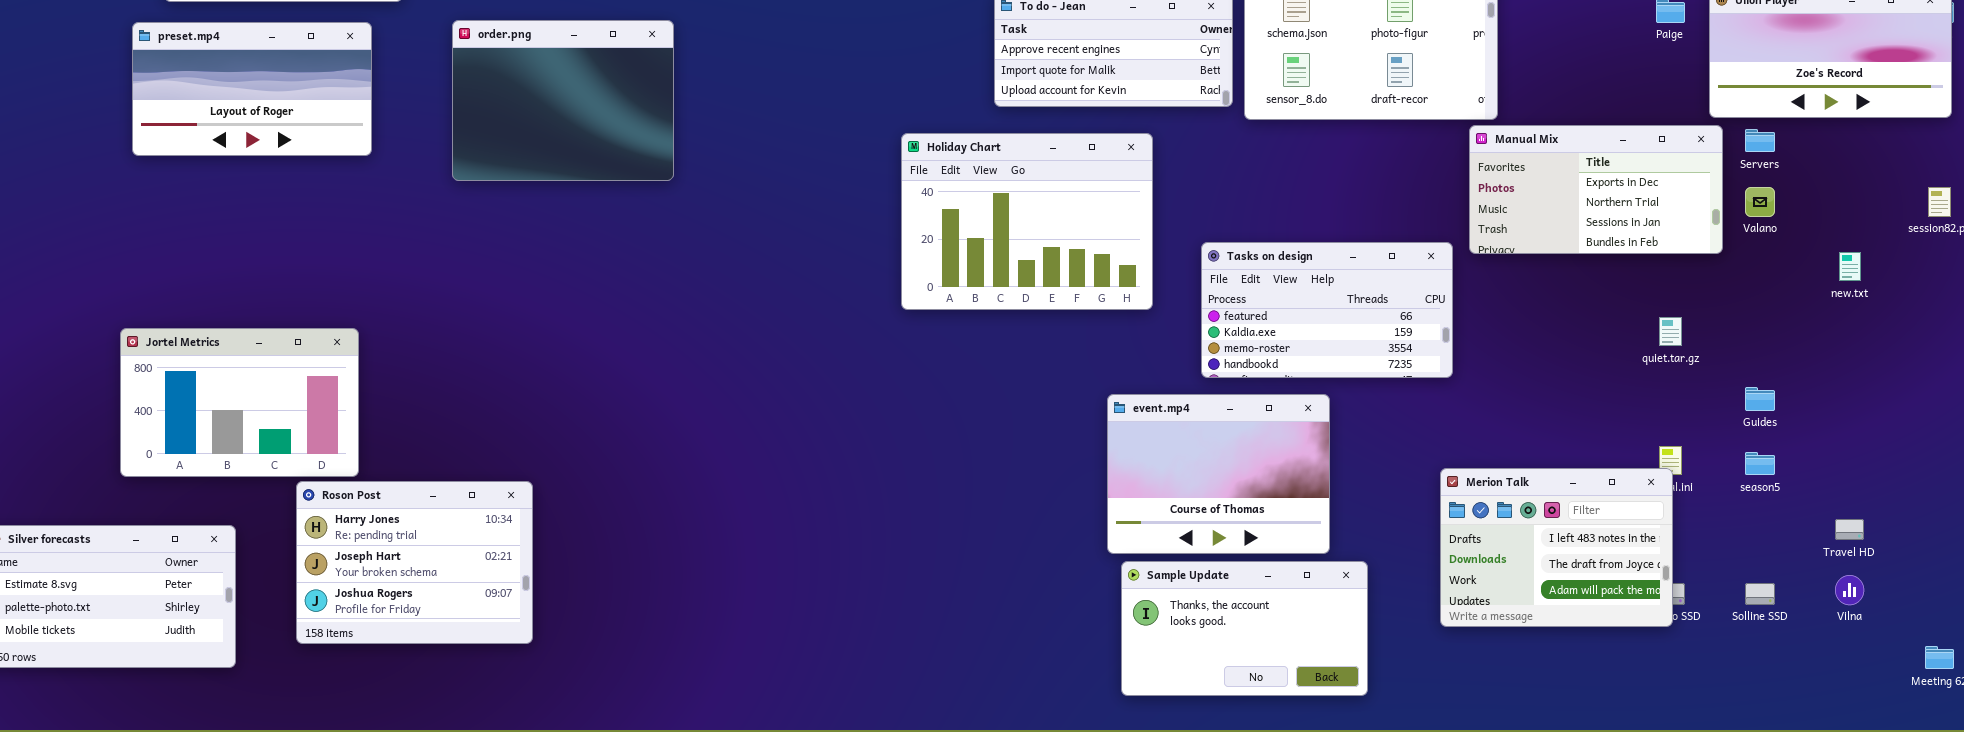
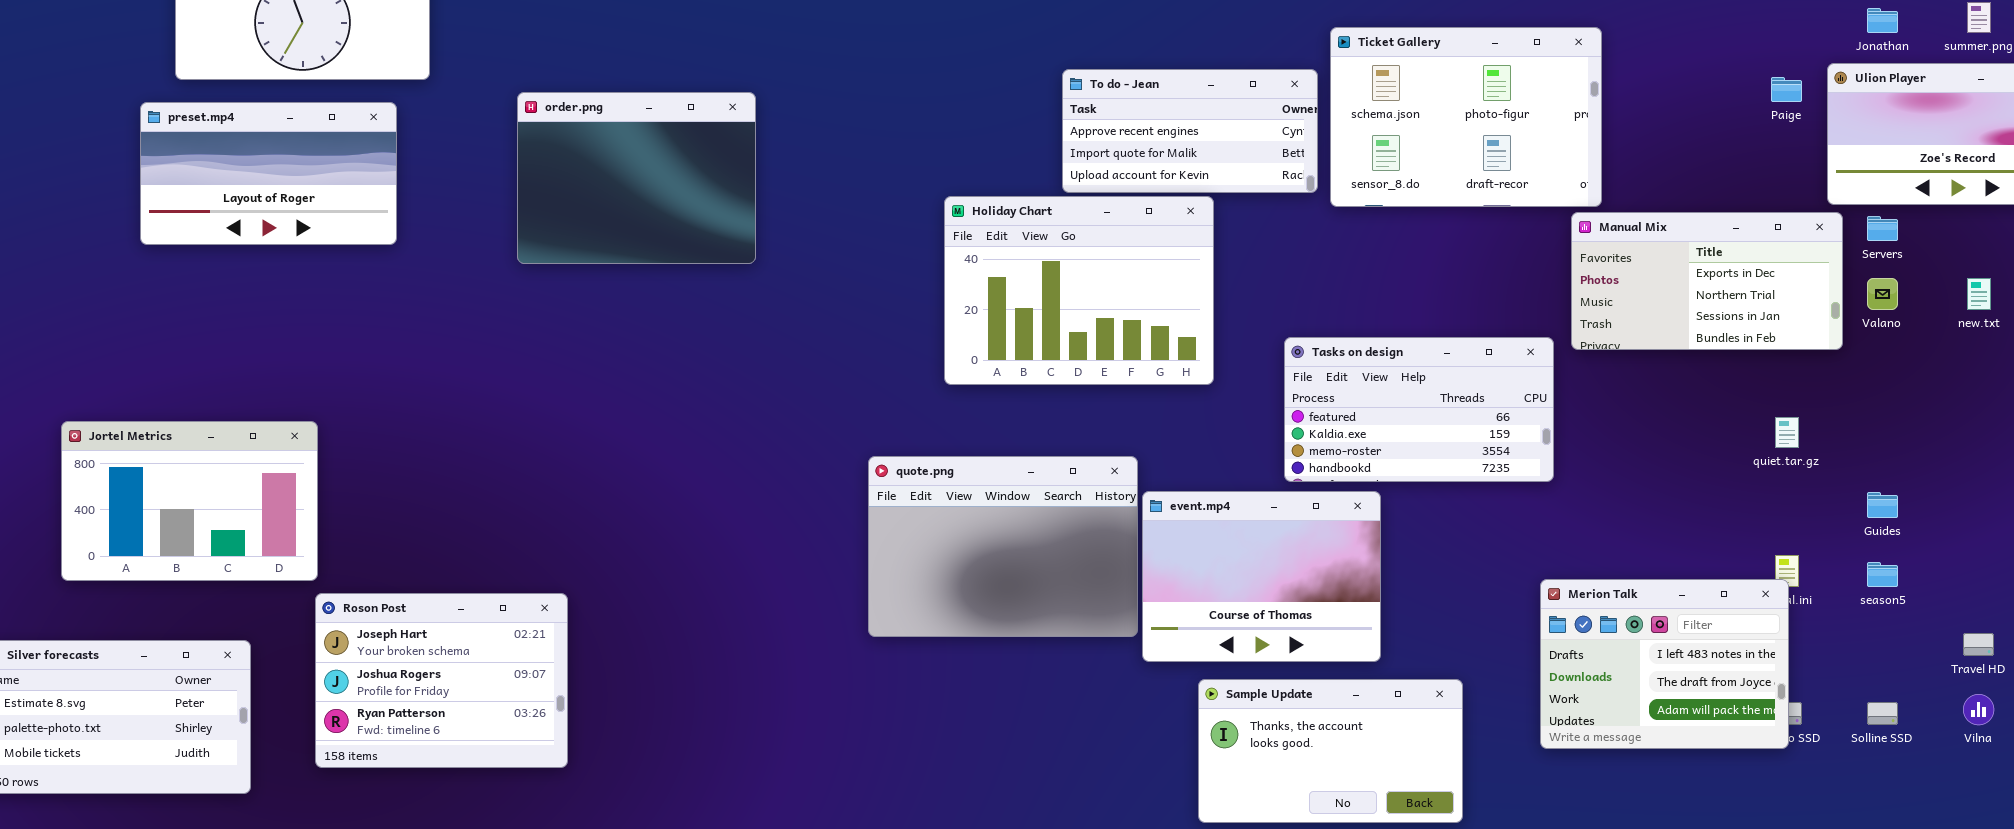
order.png: [452,20,674,181] -> [517,92,756,264], moved
Holiday Chart: [901,133,1153,310] -> [944,196,1214,385], moved
new.txt: [1839,252,1861,281] -> [1967,278,1991,310], moved
Jortel Metrics: [120,328,359,477] -> [61,421,318,581], moved
quote.png: none -> [868,456,1138,637], opened
event.mp4: [1107,394,1330,554] -> [1142,491,1381,662], moved
Roson Post: [296,481,533,644] -> [315,593,568,768], scrolled down 1 row

